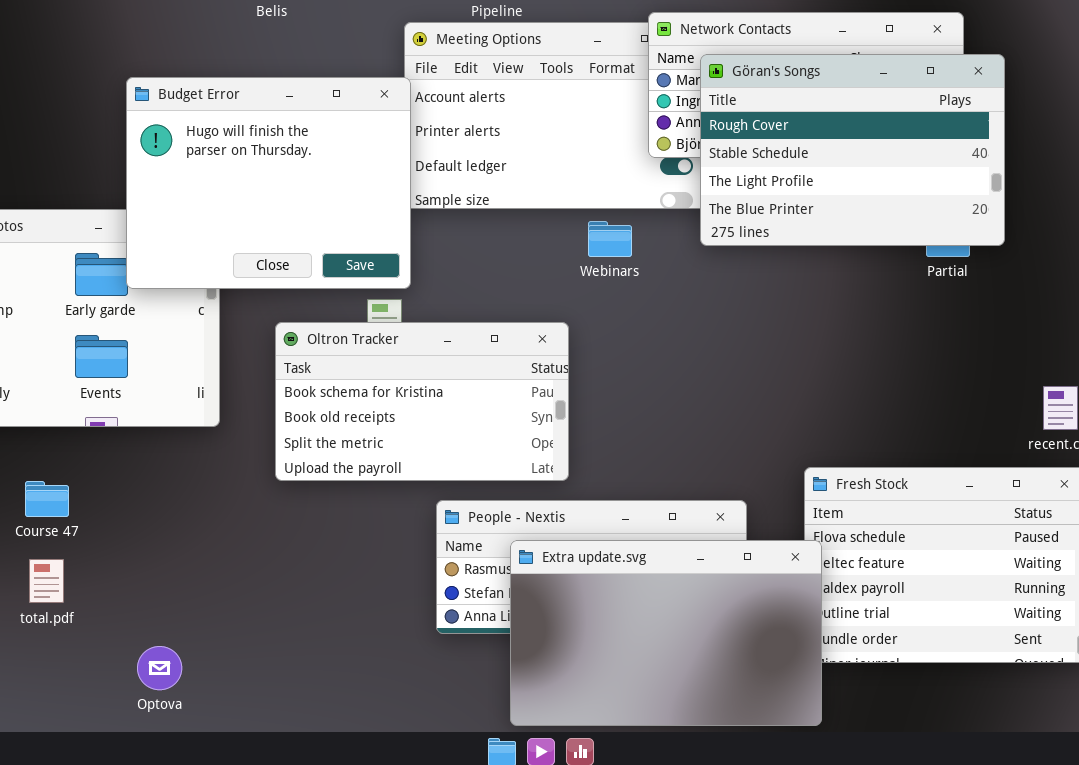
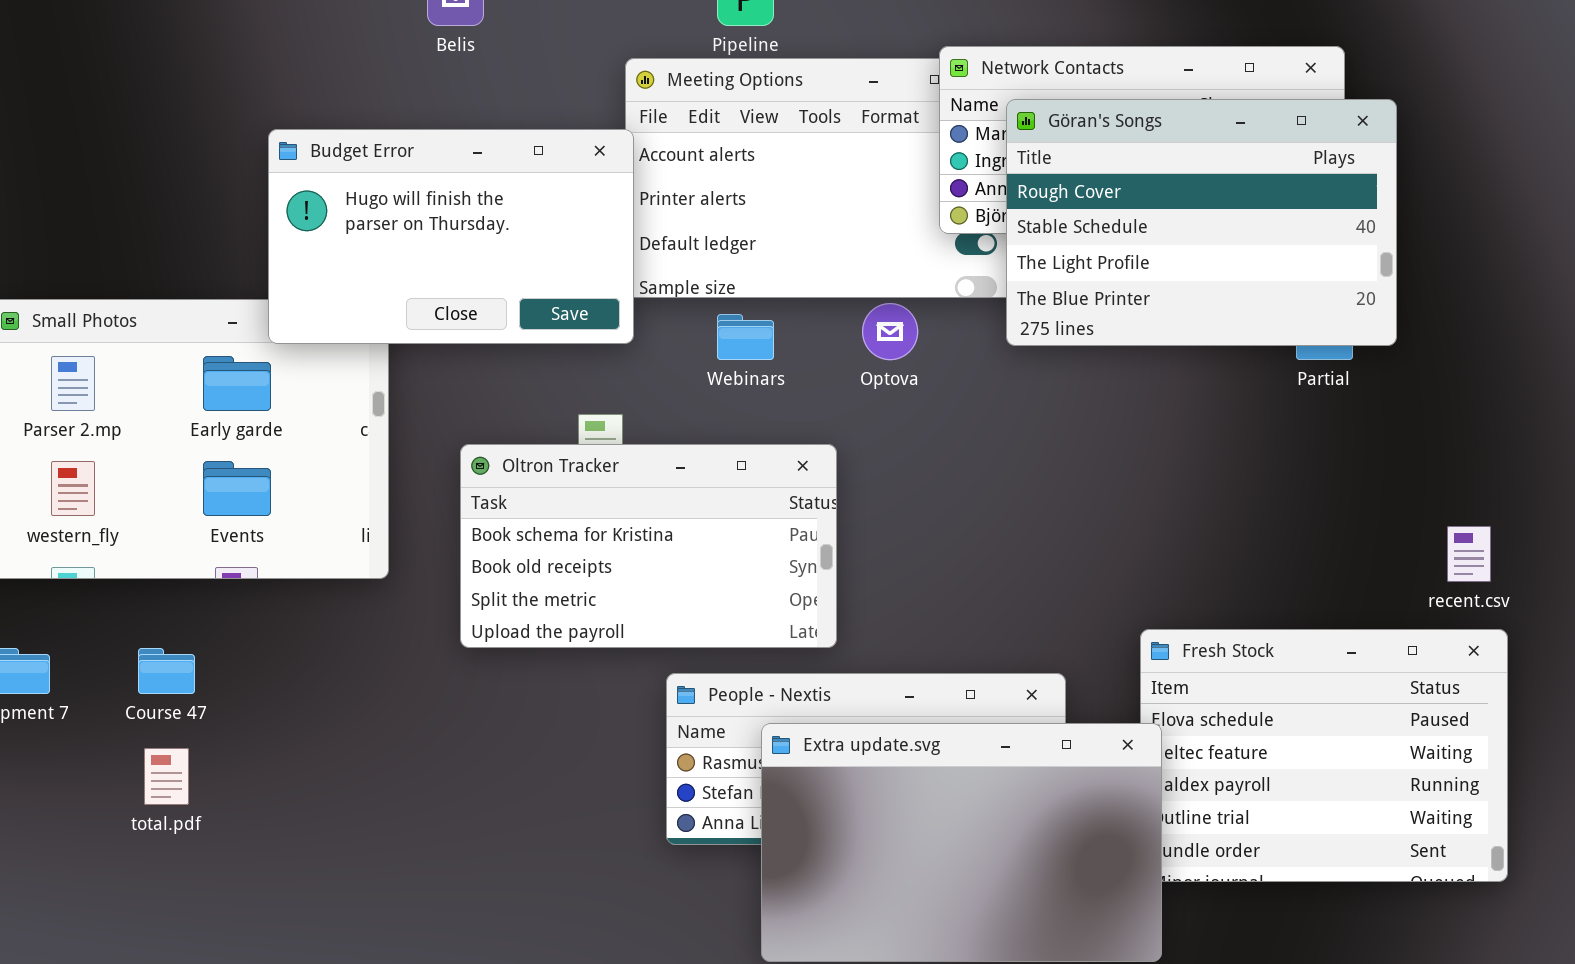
Budget Error: [126,77,411,289] -> [268,129,634,344], resized
Webinars: [588,221,632,257] -> [717,314,774,360], moved
Optova: [137,646,182,690] -> [862,303,918,360], moved

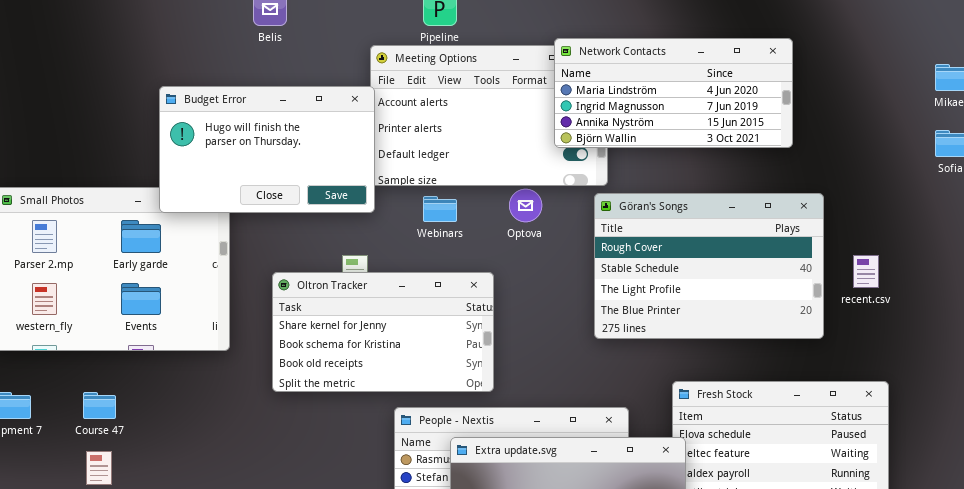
Göran's Songs: [1006,99,1397,346] -> [594,193,824,339], moved
Oltron Tracker: [460,444,837,648] -> [272,272,494,392], scrolled up 1 row
recent.csv: [1447,526,1491,582] -> [853,255,879,288], moved

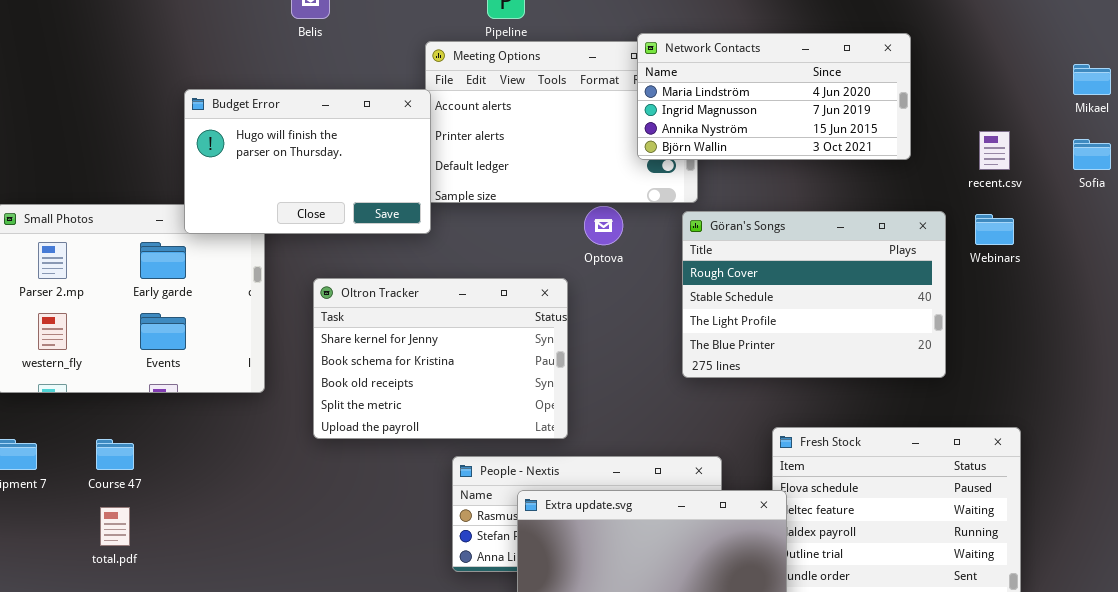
Webinars: [423,196,457,222] -> [975,214,1014,245], moved
recent.csv: [853,255,879,288] -> [979,131,1010,170], moved
Oltron Tracker: [272,272,494,392] -> [313,278,568,439], resized

